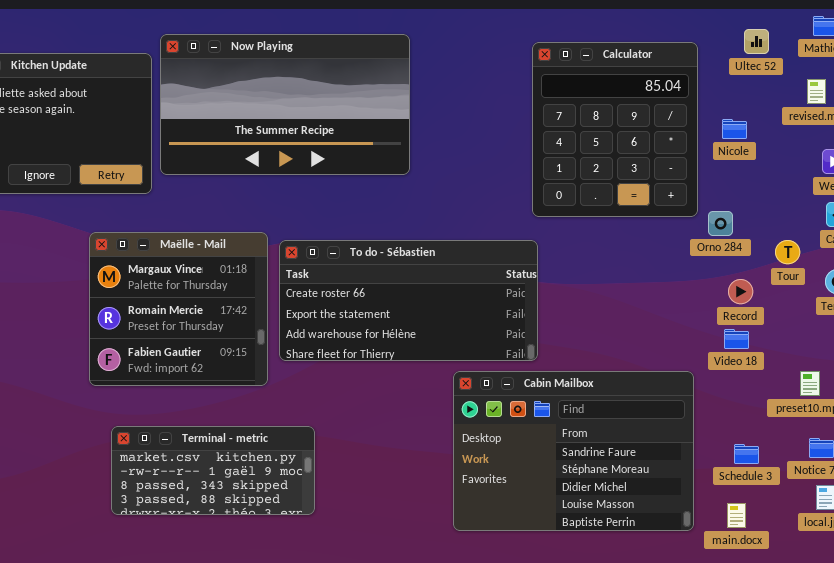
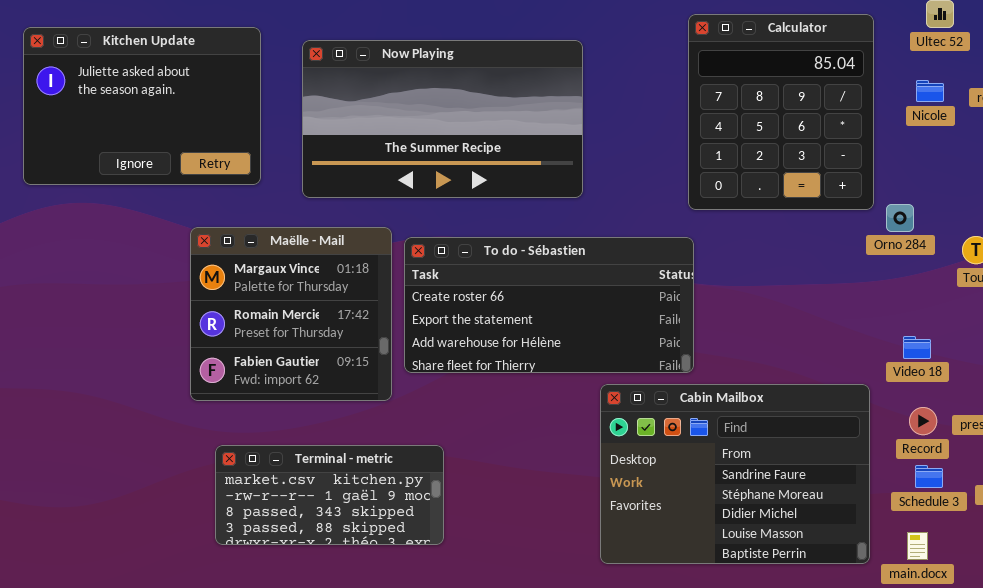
Now Playing: [160,34,410,175] -> [302,40,583,198], moved
Nicole: [722,119,747,139] -> [916,80,944,102], moved
Record: [728,279,753,304] -> [909,407,937,435], moved

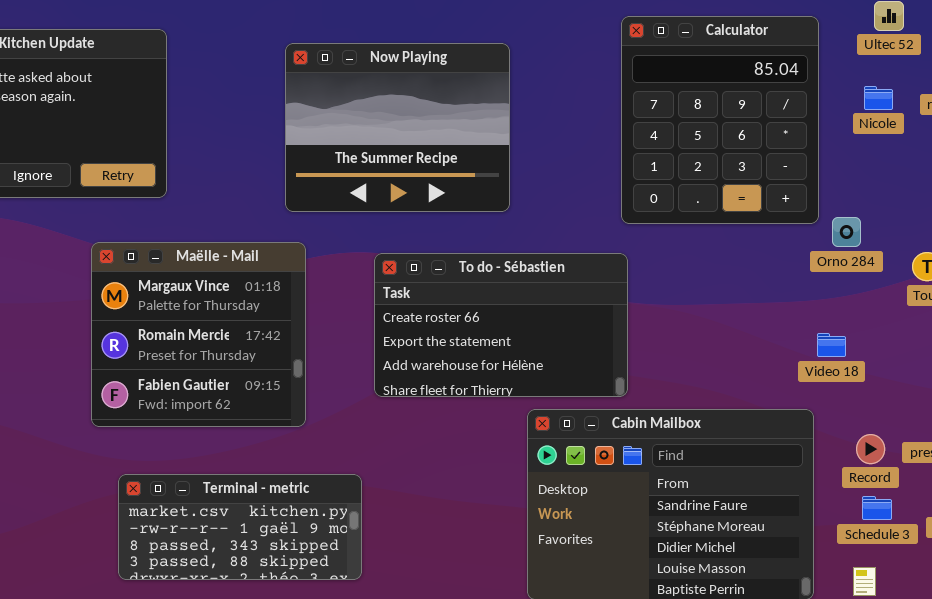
Now Playing: [302,40,583,198] -> [285,43,510,212], resized
To do - Sébastien: [404,237,694,373] -> [374,253,628,397], resized
Video 18: [903,336,931,359] -> [817,333,846,357], moved

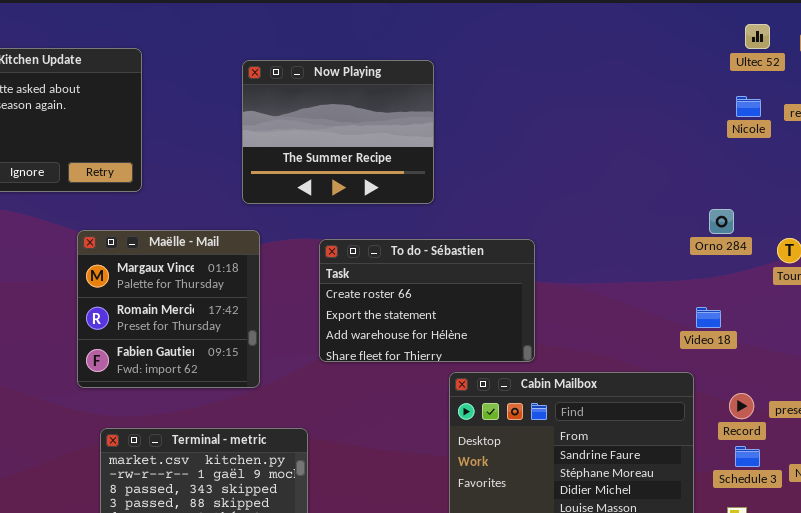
Calculator: [621,16,819,224] -> none, closed

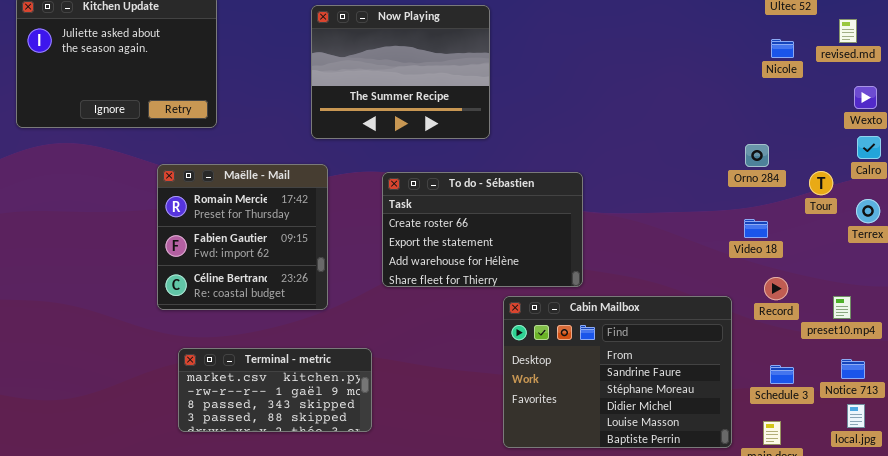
Maëlle - Mail: [77,230,260,388] -> [157,164,328,310], scrolled down 1 row
Video 18: [696,307,721,328] -> [744,219,768,238], moved
Record: [729,393,754,419] -> [764,277,788,300], moved

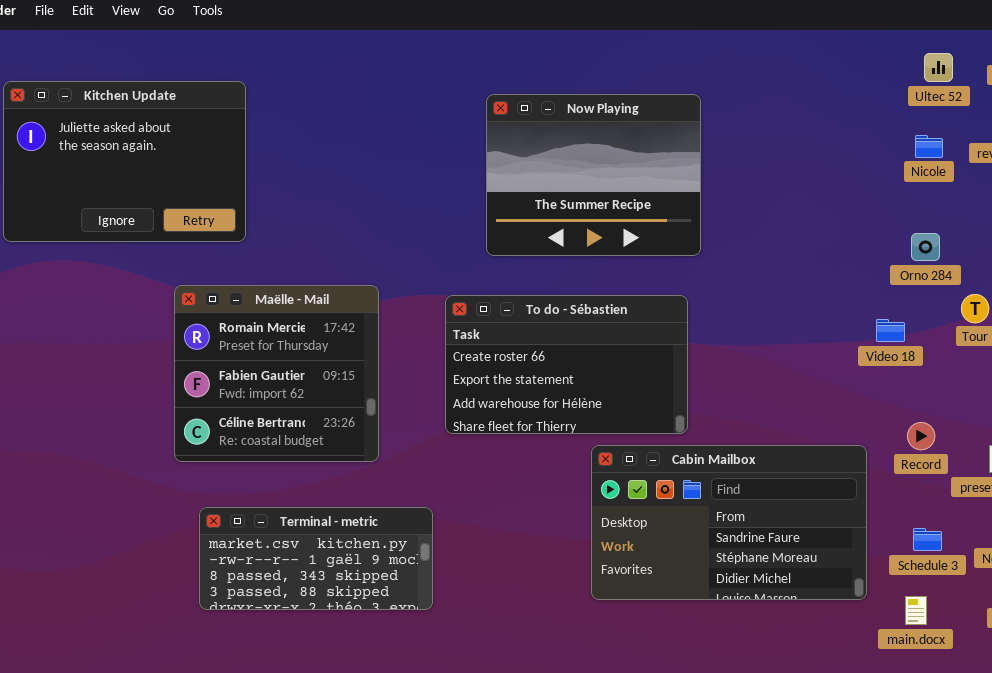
Now Playing: [311,5,490,139] -> [486,94,701,256], moved
Orno 284: [745,144,769,167] -> [911,233,940,261], moved
Video 18: [744,219,768,238] -> [876,319,905,342], moved
Cabin Mailbox: [503,296,732,448] -> [591,445,867,600], resized

